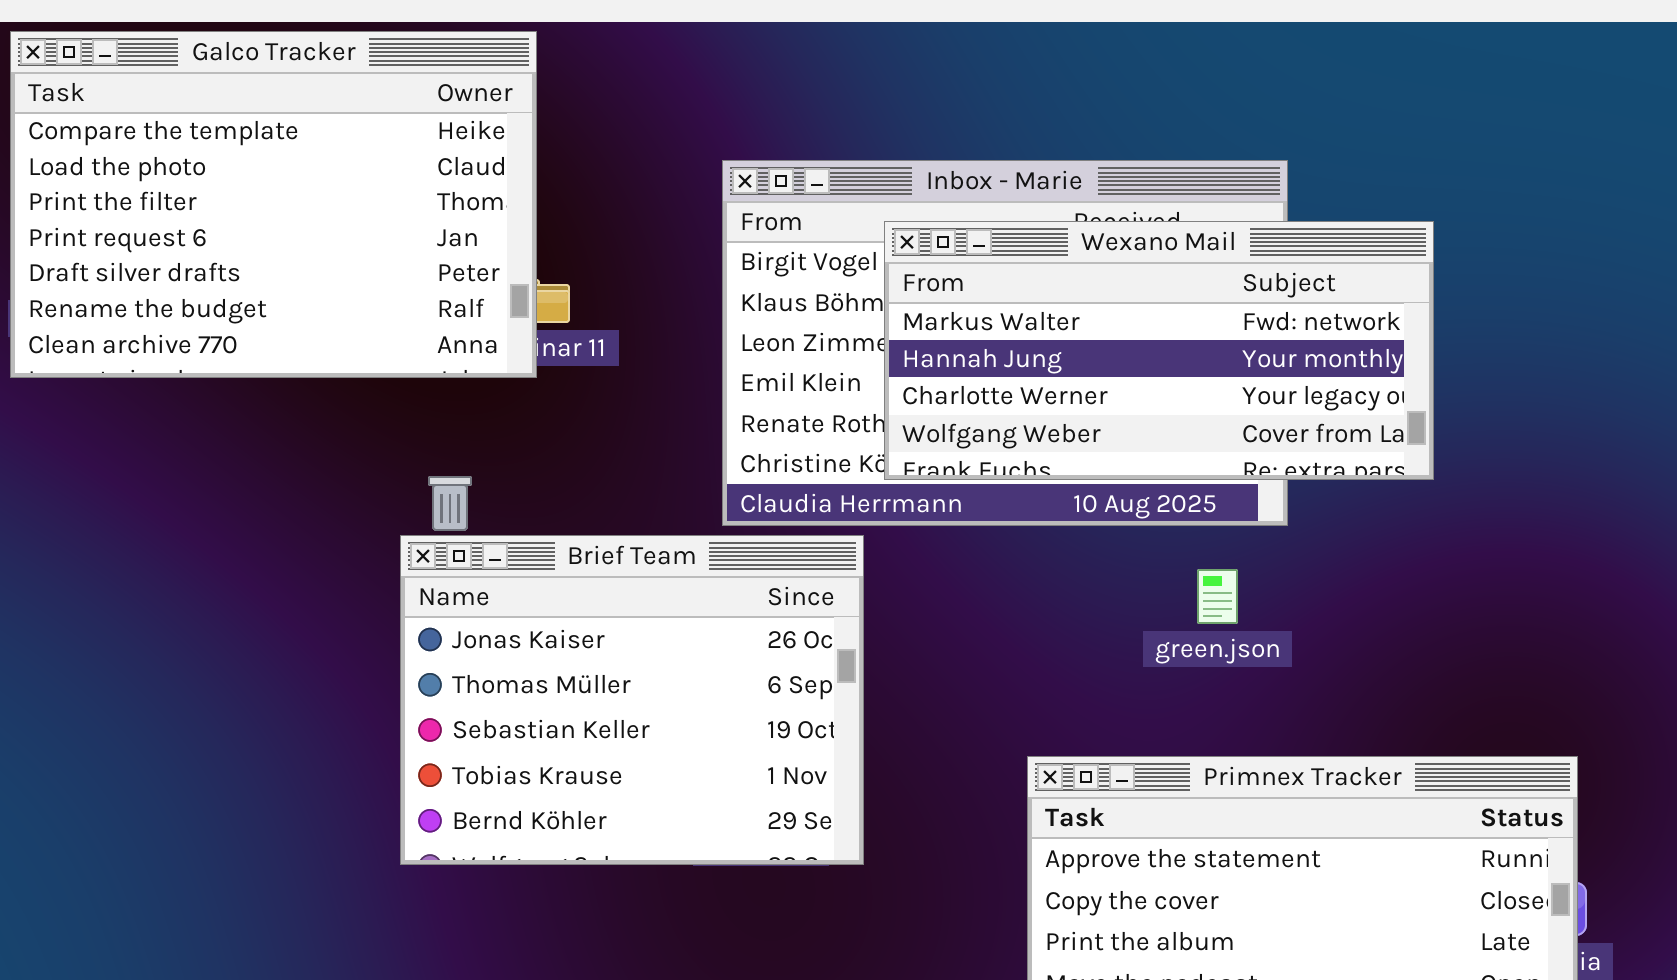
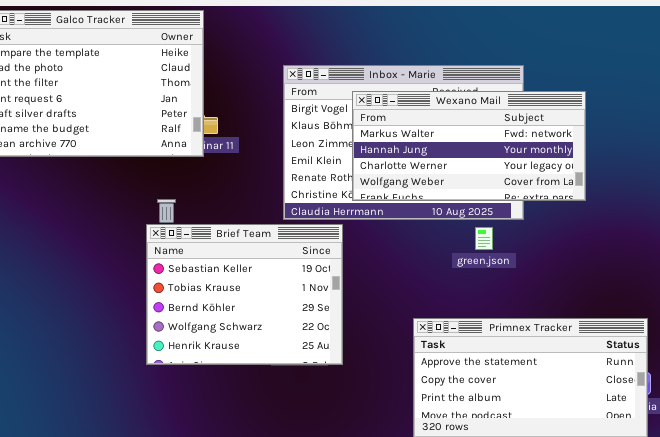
Brief Team: [400,535,864,865] -> [146,224,343,365], scrolled down 2 rows
green.json: [1197,569,1238,624] -> [475,227,493,250], moved

